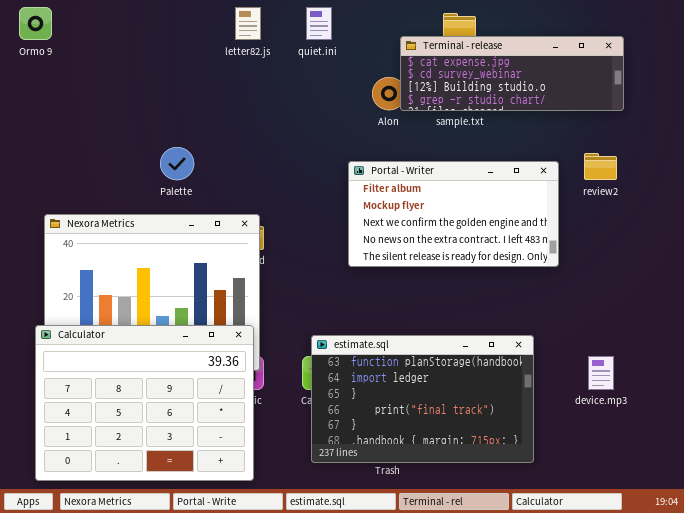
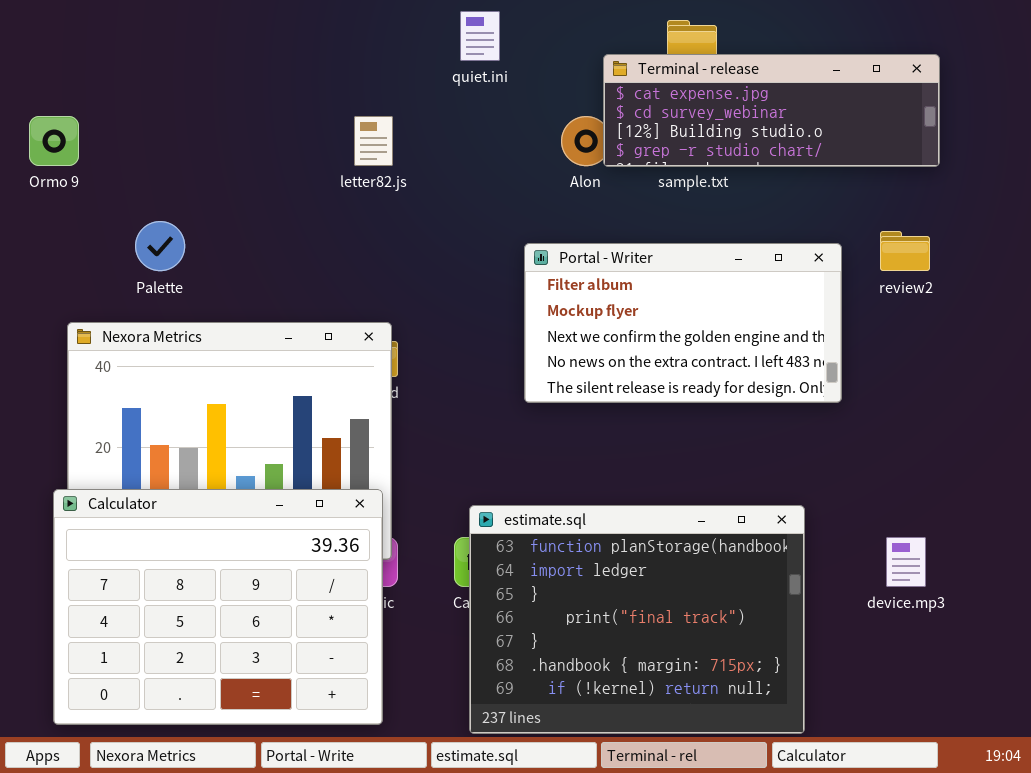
Ormo 9: [19,7,52,40] -> [29,116,79,166], moved
letter82.js: [235,7,261,40] -> [354,116,393,166], moved
Palette: [160,147,194,180] -> [135,221,185,271], moved
estimate.sql: [311,335,534,463] -> [469,505,805,734], resized

